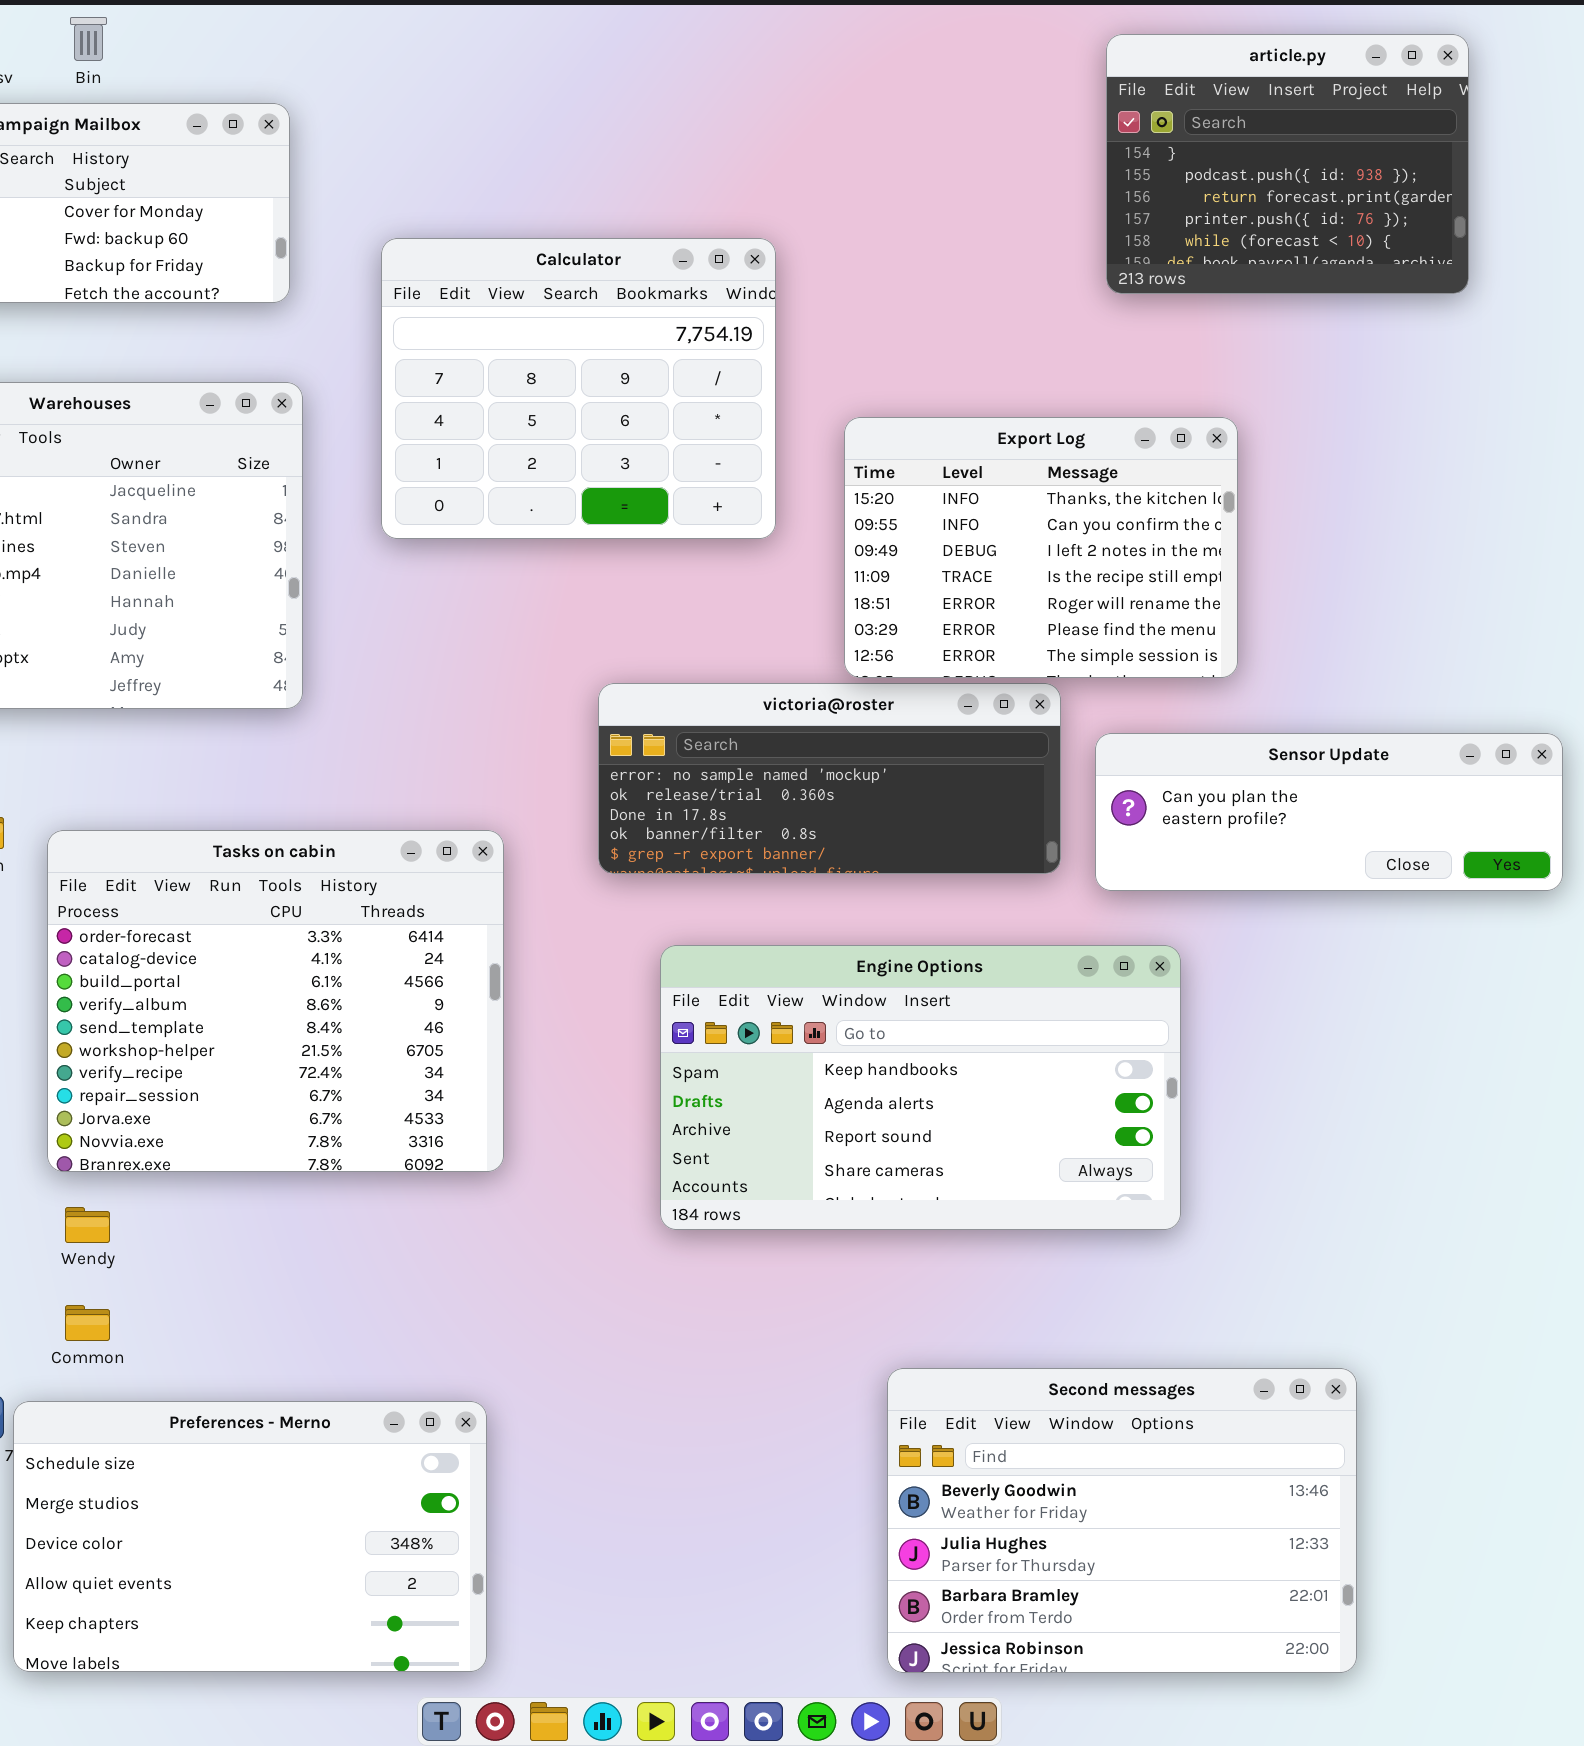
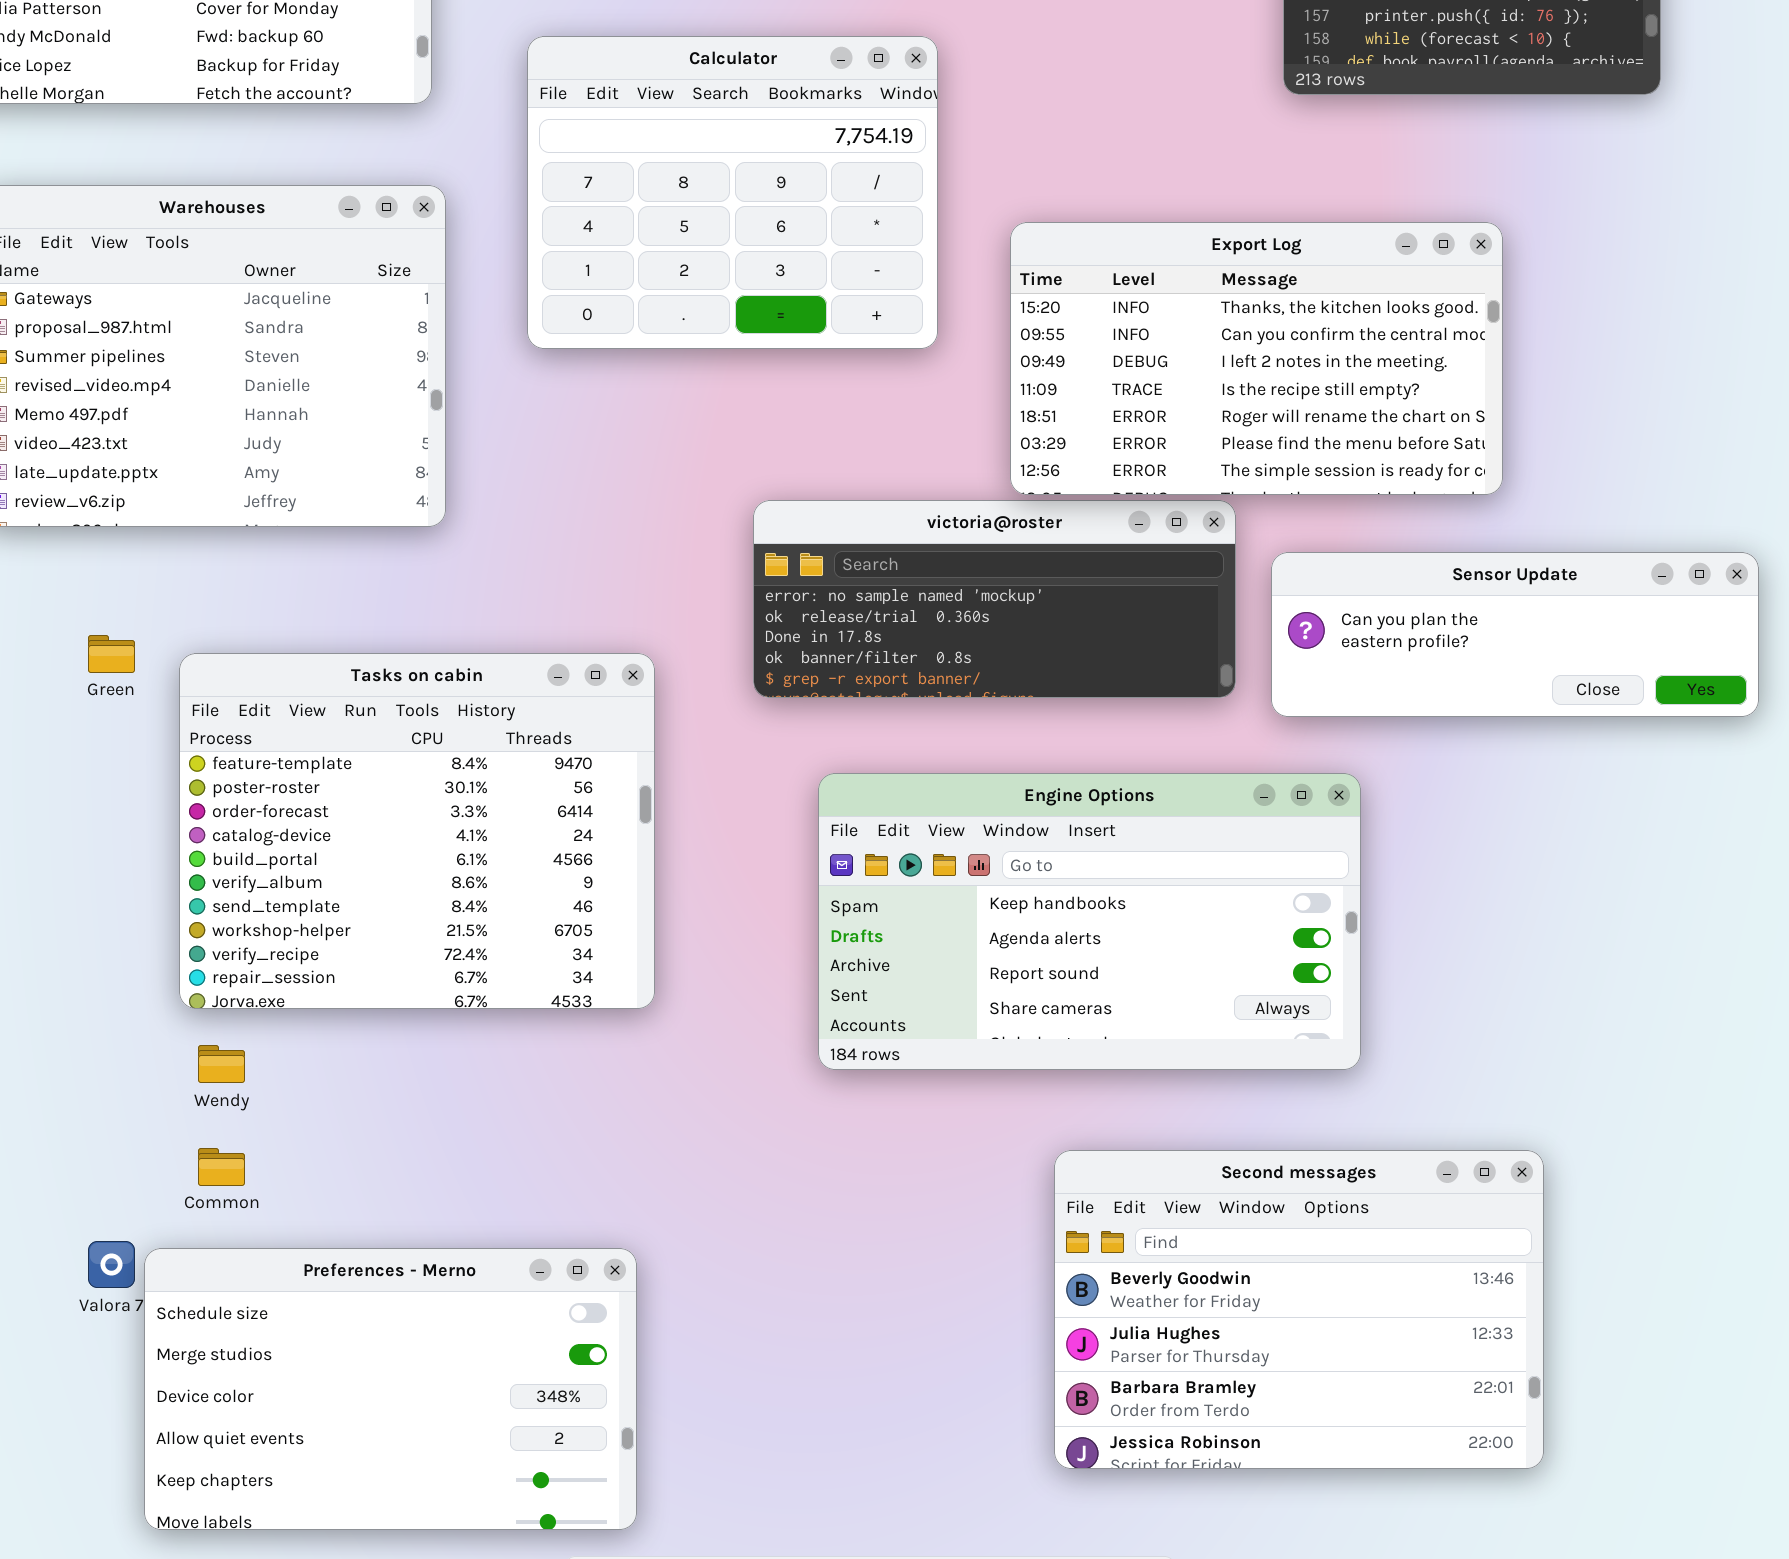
Export Log: [844,417,1238,678] -> [1010,222,1503,495], resized
Tasks on cabin: [47,830,504,1172] -> [179,653,655,1009], scrolled up 2 rows
Second messages: [887,1368,1357,1673] -> [1054,1150,1544,1469], moved

